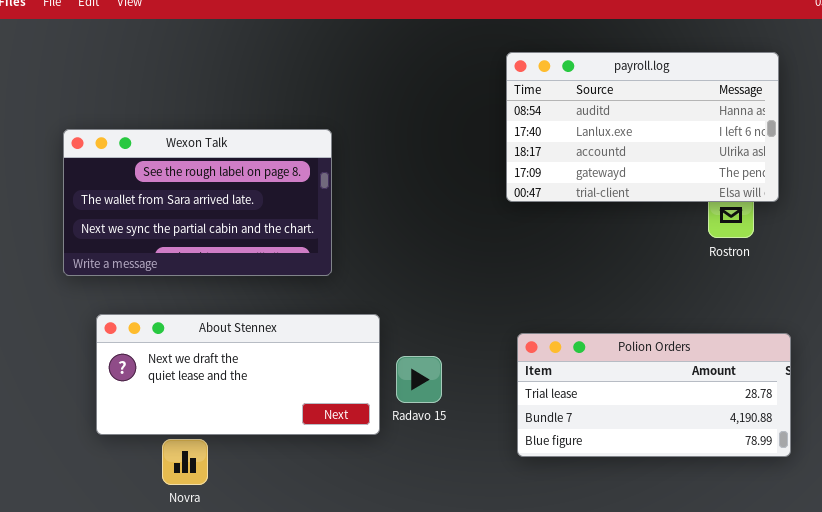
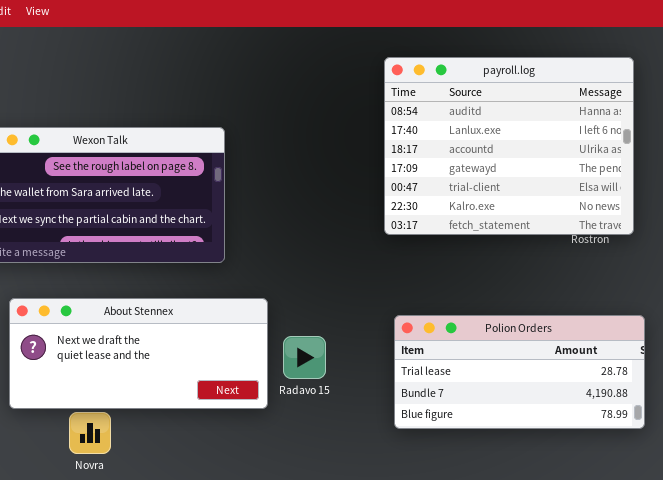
payroll.log: [506,52,779,202] -> [384,57,634,235], resized

